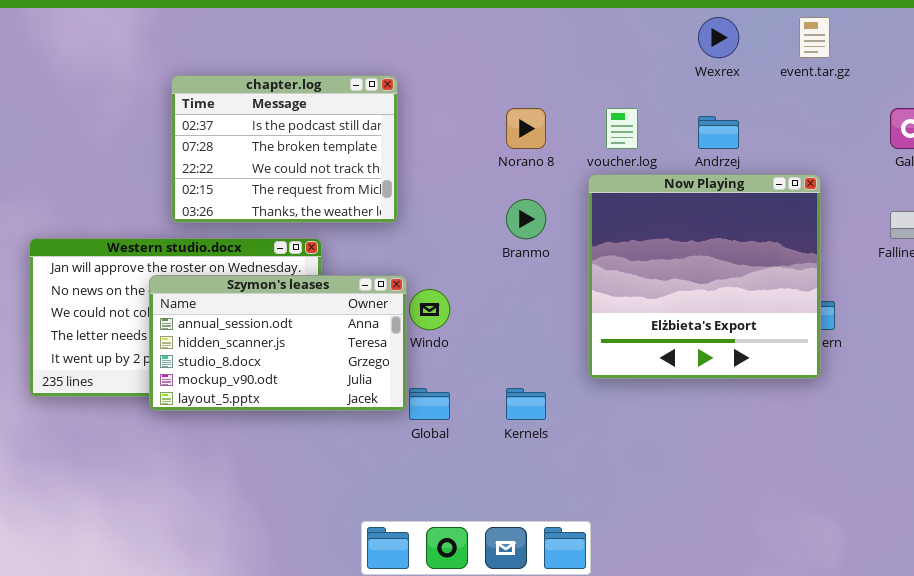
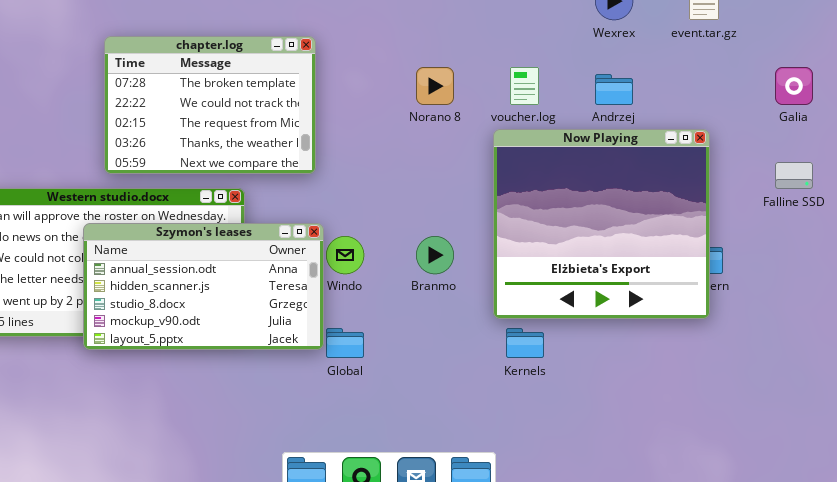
chapter.log: [171,75,398,223] -> [104,36,316,174], scrolled down 1 row
Branmo: [506,199,546,239] -> [416,236,454,274], moved
Kernels: [506,388,546,420] -> [506,328,544,358], moved

